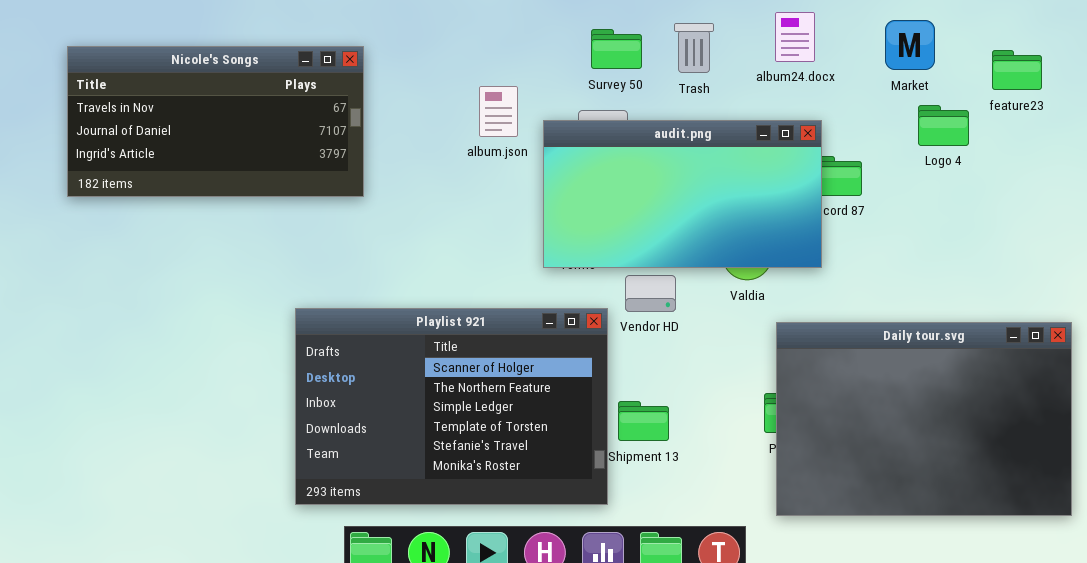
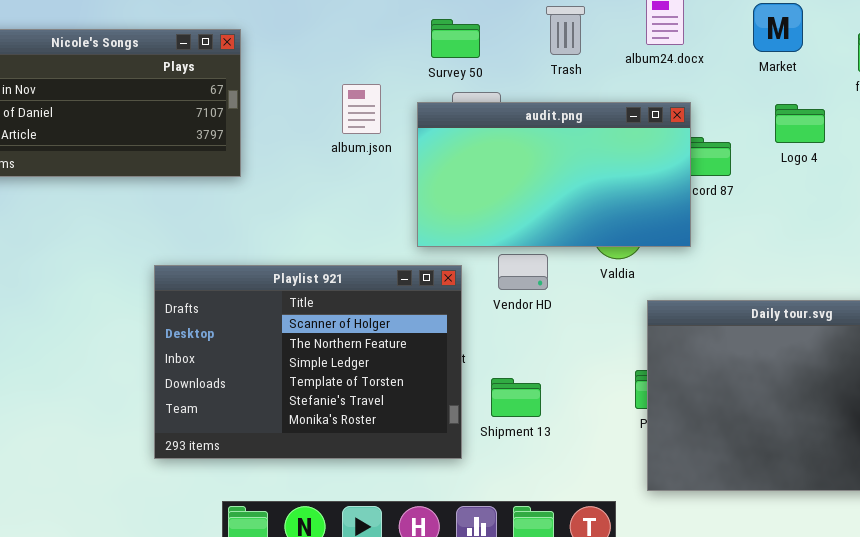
Survey 50: [591,29,642,69] -> [431,19,480,58], moved
album.json: [479,86,518,137] -> [342,84,381,134], moved
Logo 4: [918,105,969,146] -> [775,104,825,143], moved
Playlist 921: [295,308,608,505] -> [154,265,462,459], moved

